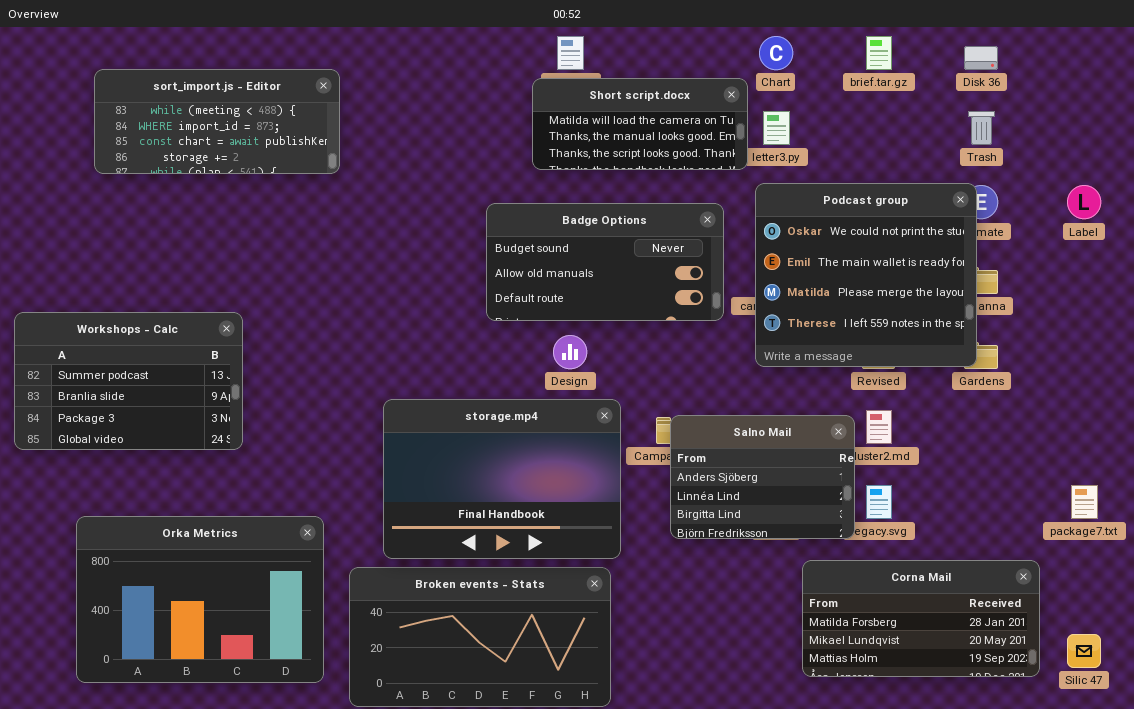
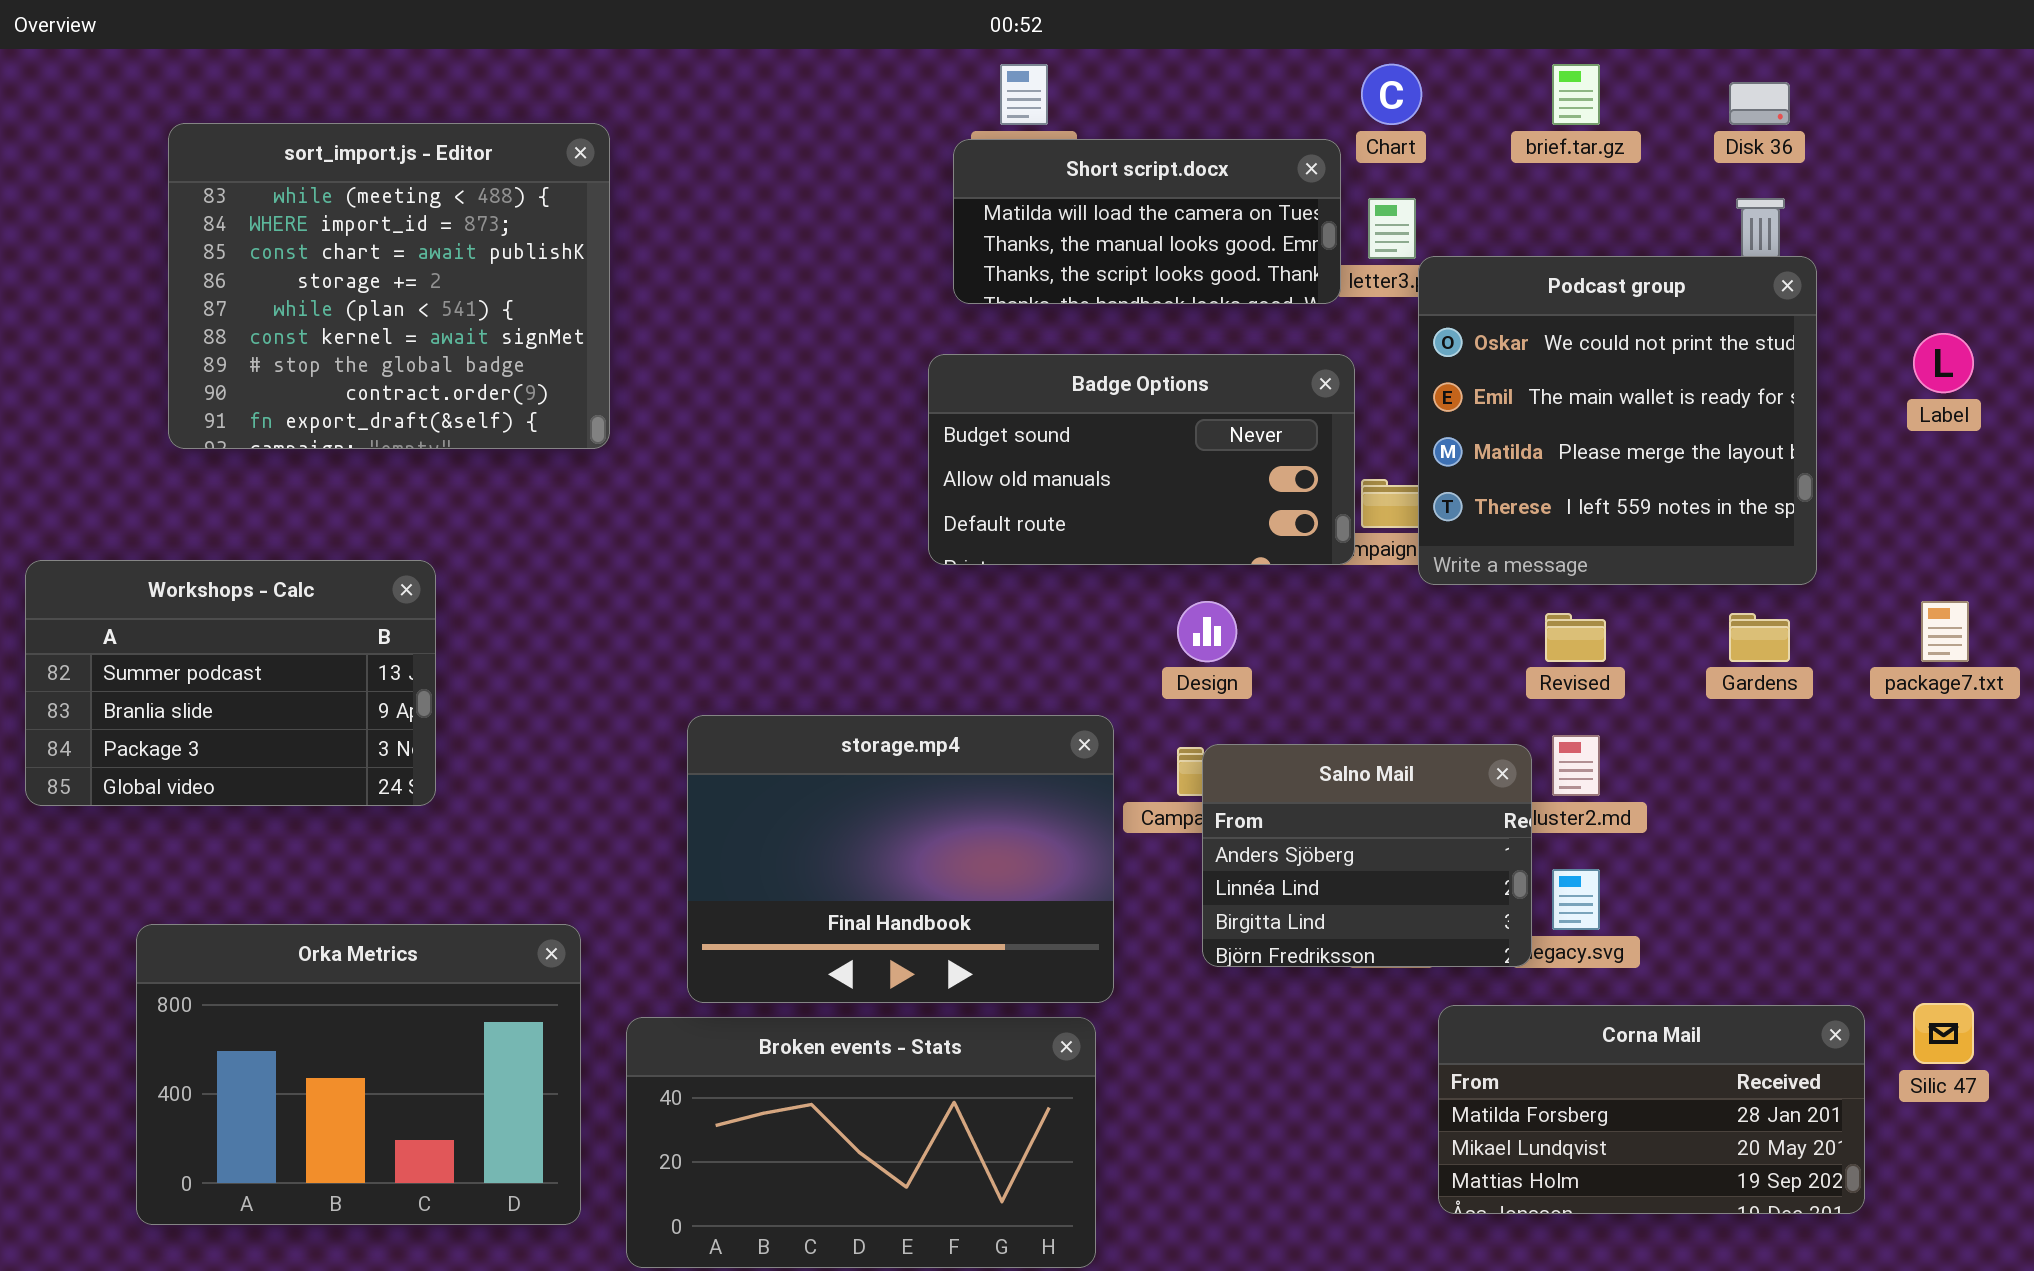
sort_import.js - Editor: [94,69,340,174] -> [168,123,610,449], resized
Podcast group: [755,183,977,367] -> [1418,256,1817,585], moved
Badge Options: [486,203,724,321] -> [928,354,1355,565], moved
Design: [553,335,587,369] -> [1177,601,1237,662], moved
package7.txt: [1071,485,1098,519] -> [1921,601,1969,662], moved
Silic 47: [1067,634,1101,668] -> [1913,1003,1974,1064], moved

